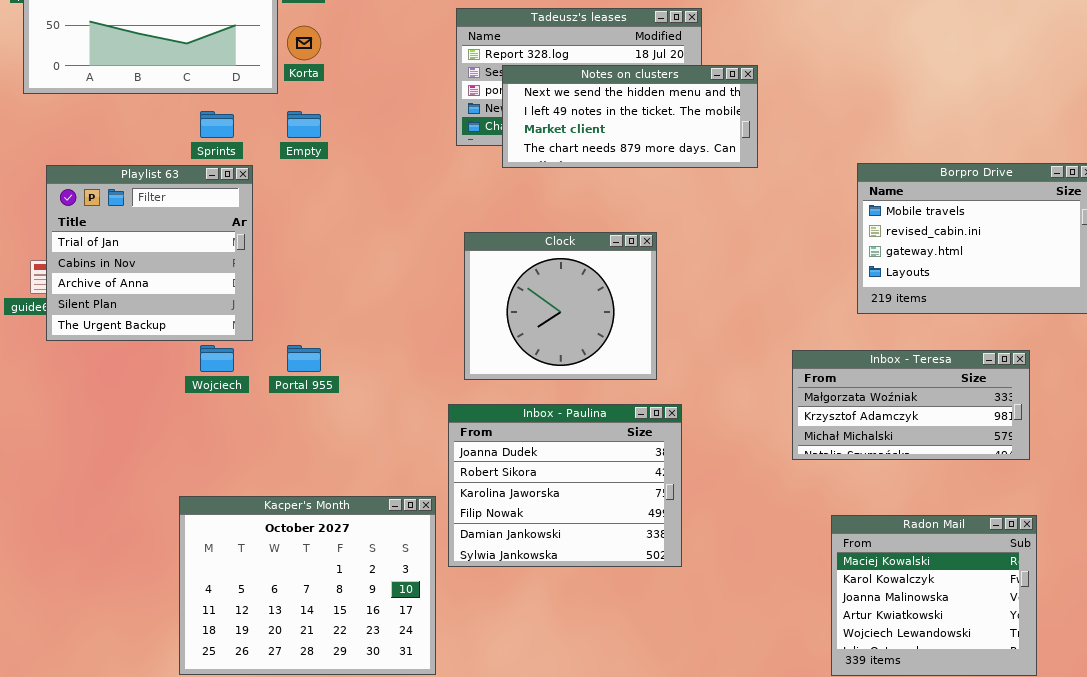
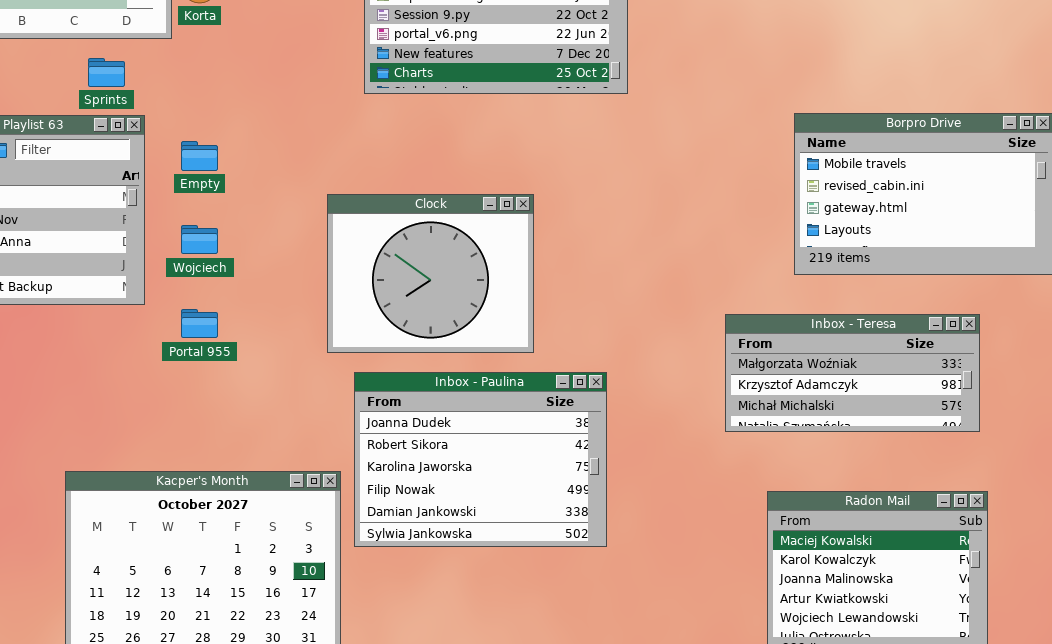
Notes on clusters: [502,65,758,168] -> none, closed
Empty: [287,111,321,138] -> [181,141,218,171], moved
Clock: [464,232,657,380] -> [327,194,534,353], moved
Wojciech: [200,345,234,372] -> [181,225,218,254], moved

